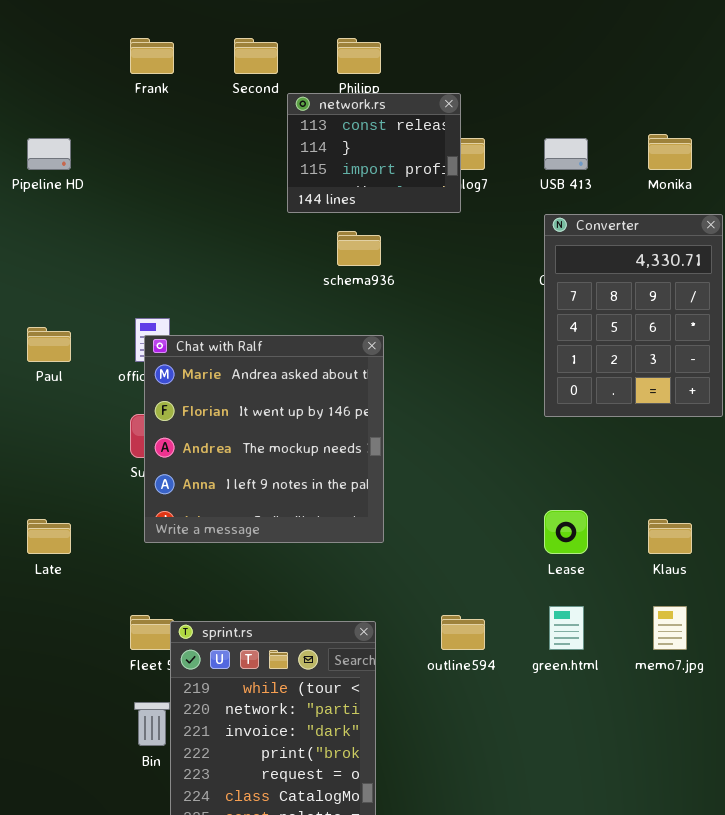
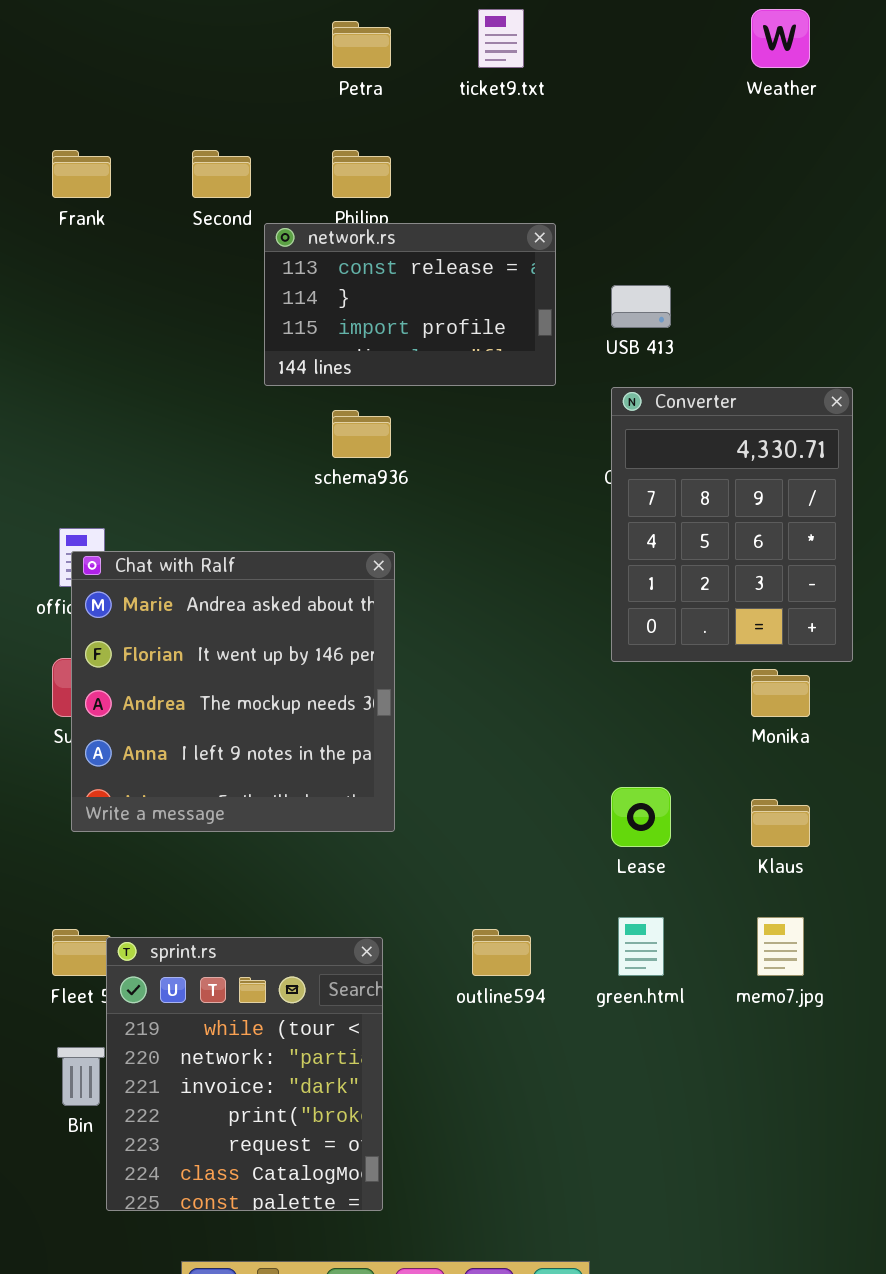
network.rs: [287,93,461,213] -> [264,223,556,386], resized
Monika: [648,134,692,170] -> [751,669,810,717], moved

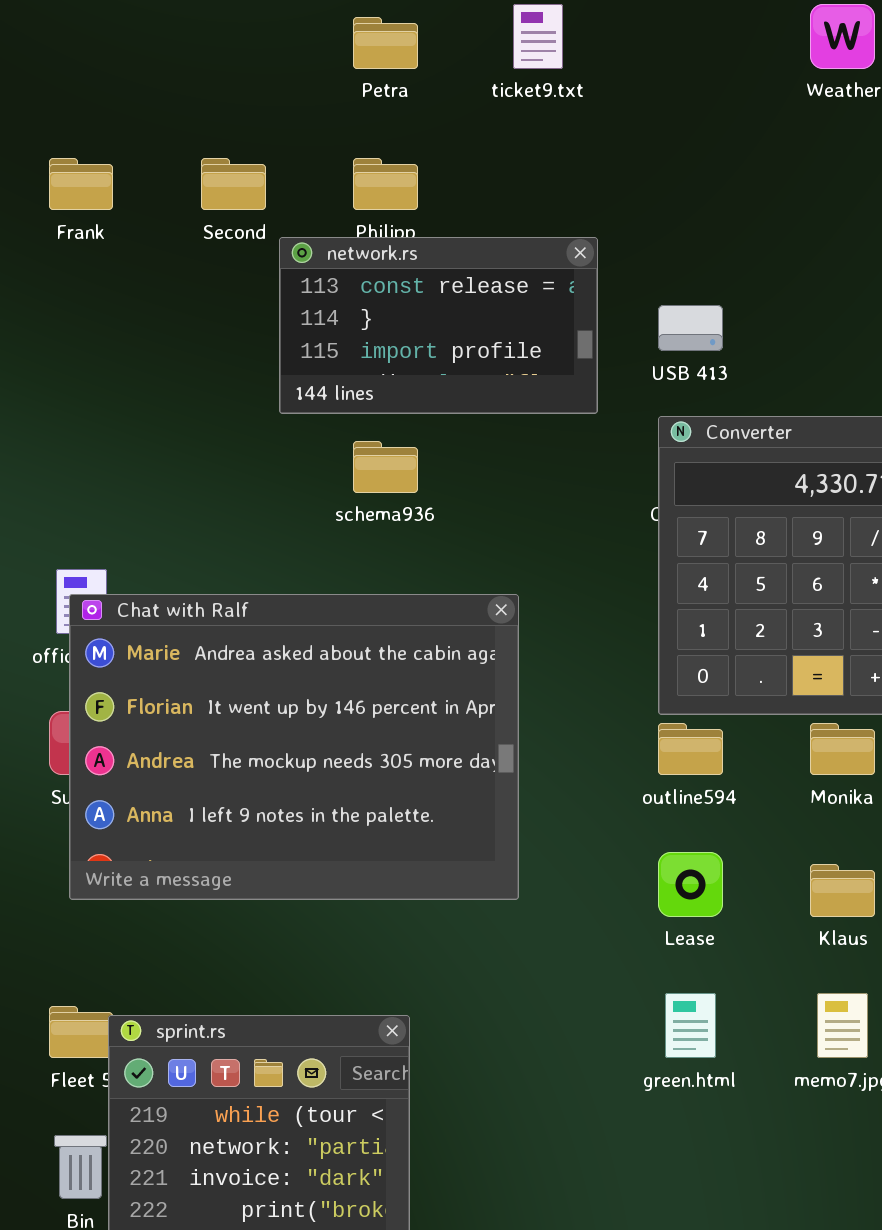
Chat with Ralf: [71,551,395,832] -> [69,594,519,900], resized
outline594: [472,929,531,976] -> [658,723,723,775], moved

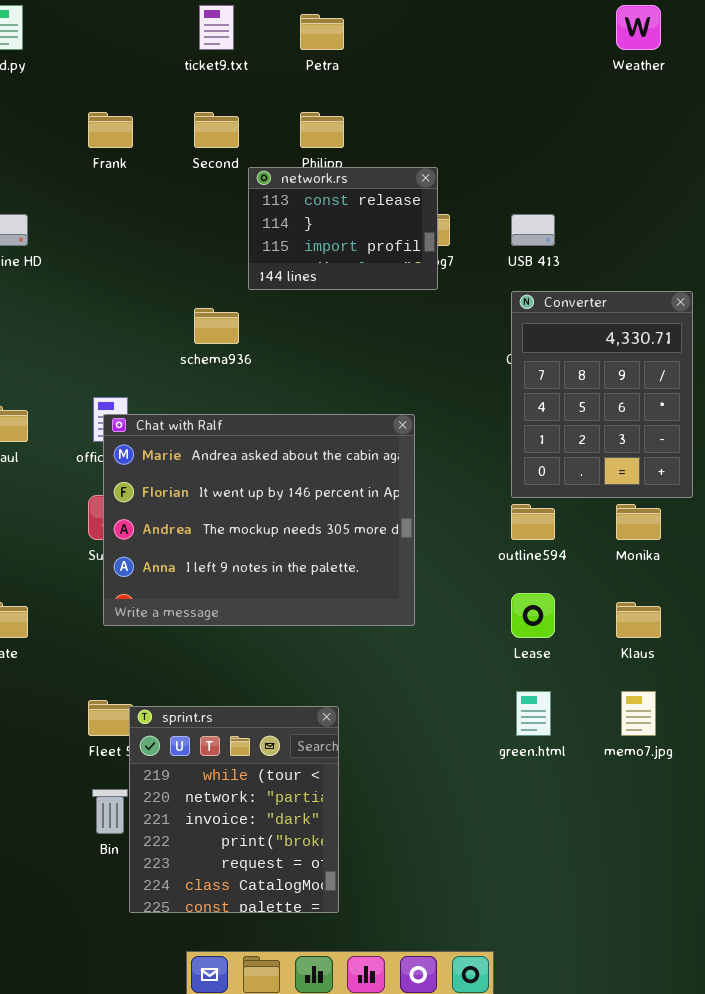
ticket9.txt: [513,4,563,69] -> [199,5,234,50], moved
network.rs: [279,237,598,414] -> [248,167,438,290], resized
schema936: [353,441,418,493] -> [194,308,239,344], moved

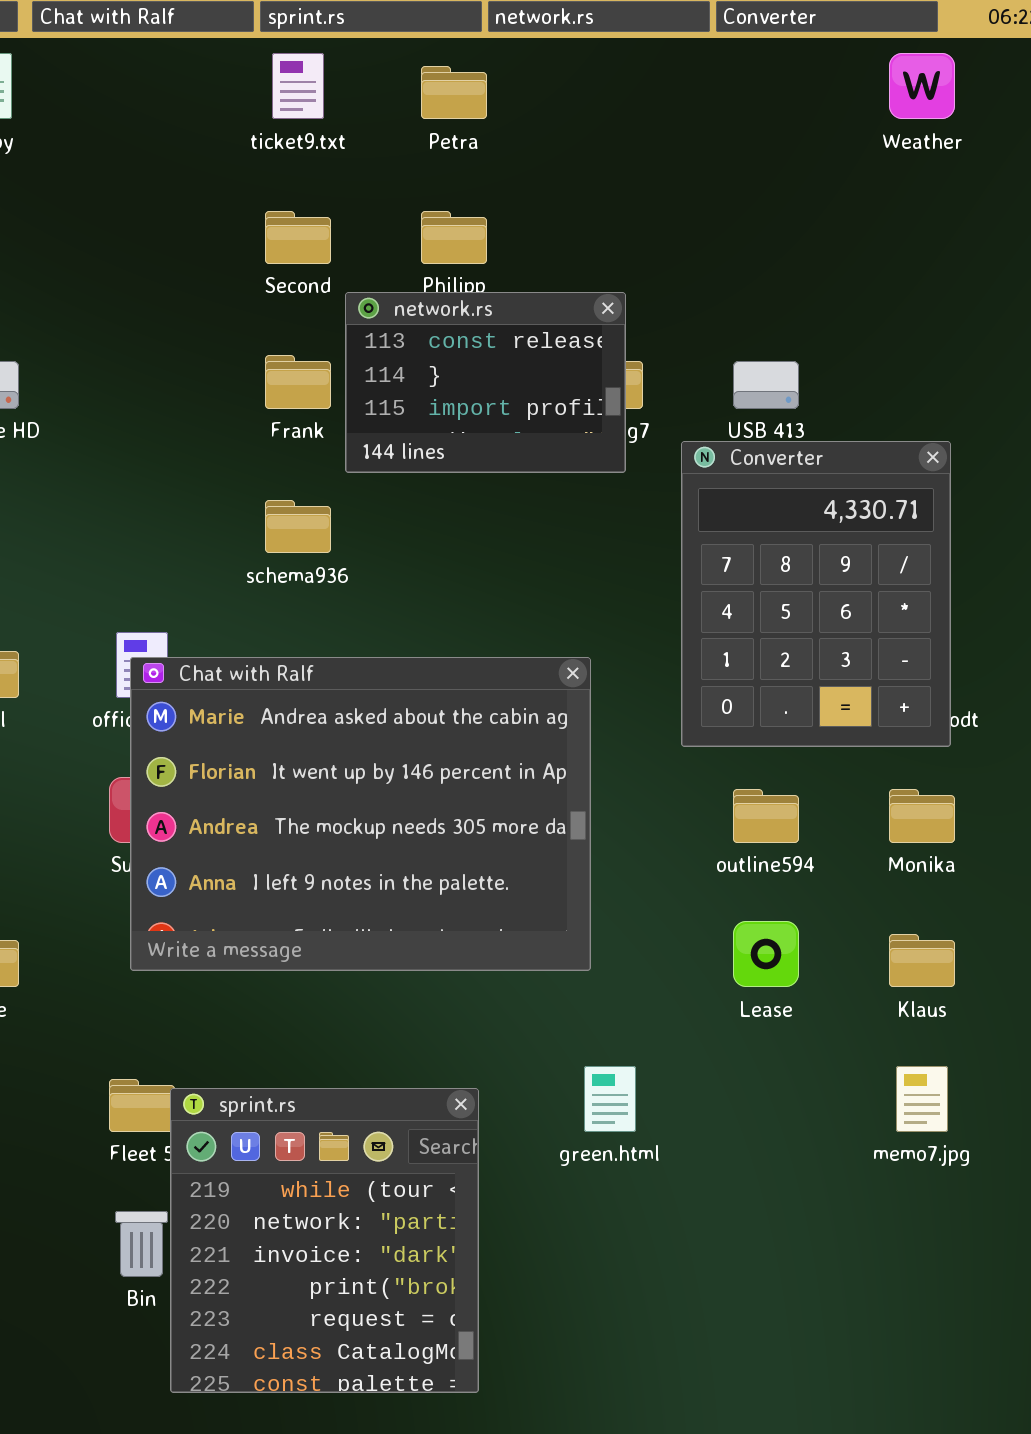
Frank: [88,112,133,148] -> [265,355,331,409], moved
Converter: [511,291,693,498] -> [681,441,951,747], moved
green.html: [516,691,551,736] -> [584,1066,636,1132], moved

